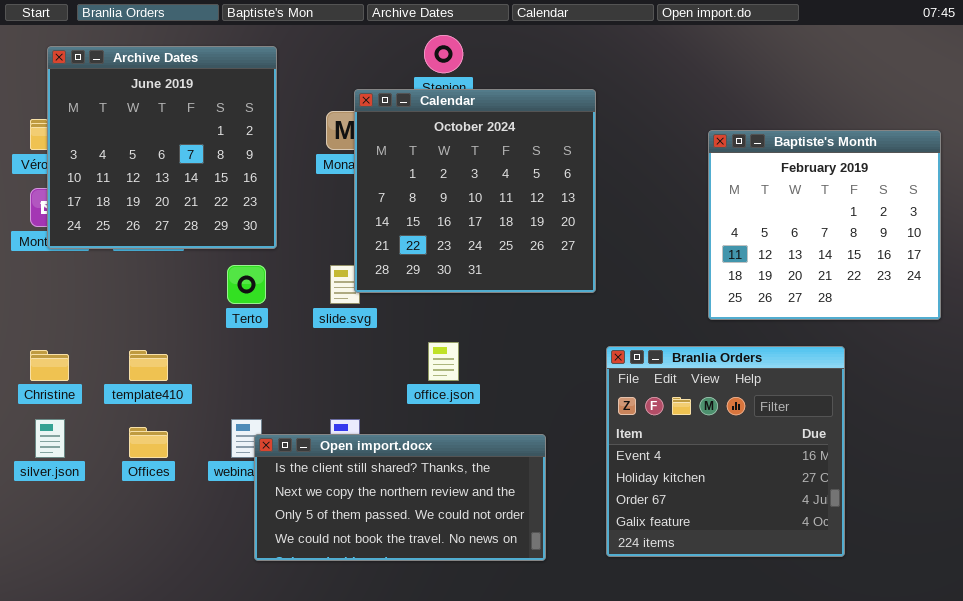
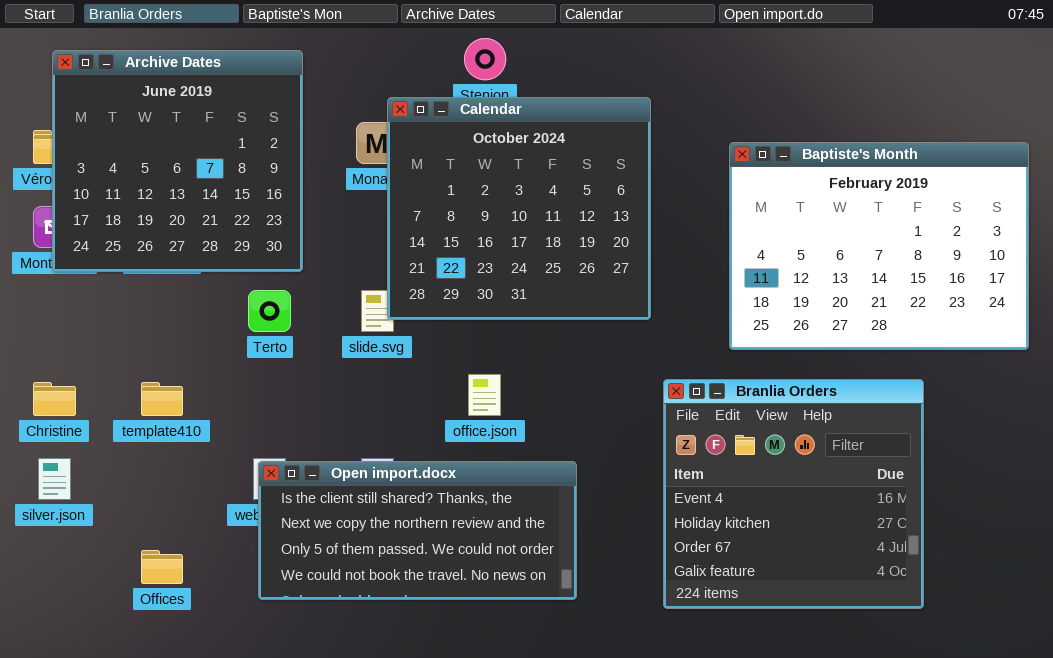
Baptiste's Month: [708,130,941,320] -> [729,142,1029,350], resized
Offices: [129,427,168,458] -> [141,550,183,584], moved
Open import.docx: [254,434,546,561] -> [258,461,577,600], moved

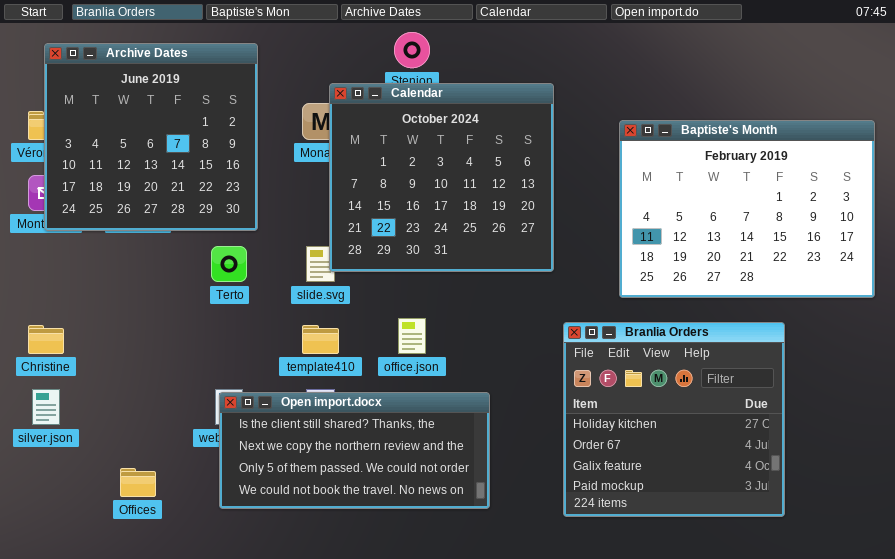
Branlia Orders: [663,379,924,609] -> [563,322,785,517], scrolled down 1 row
template410: [141,382,183,416] -> [302,325,339,354], moved

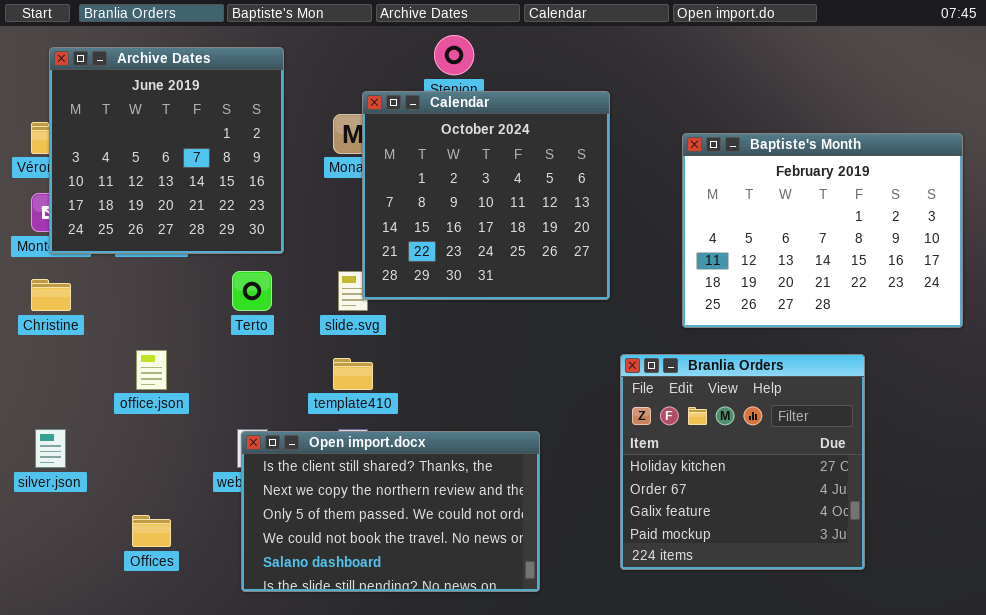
office.json: [398,318,426,354] -> [136,350,167,390], moved
Christine: [28,325,64,354] -> [31,279,71,311], moved
Open import.docx: [219,392,490,509] -> [241,431,540,592], resized

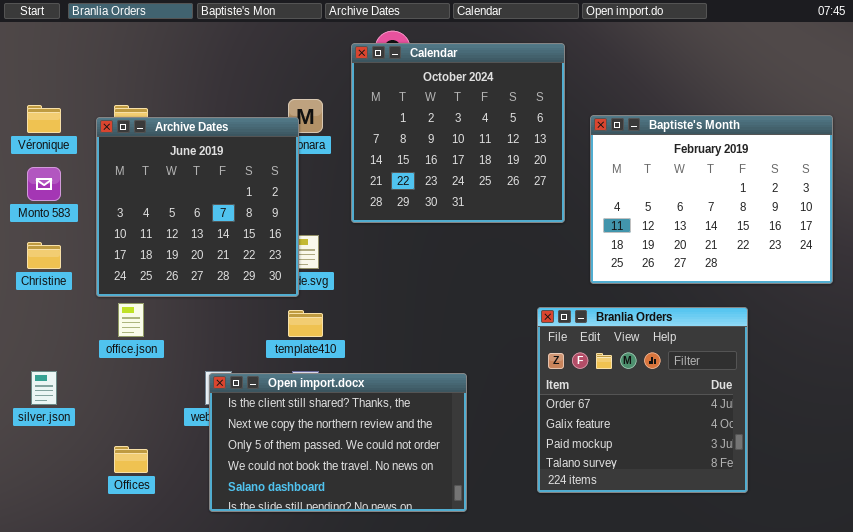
Archive Dates: [49,47,284,254] -> [96,117,299,297], moved
Calendar: [362,91,610,300] -> [351,43,565,223], moved
Branlia Orders: [620,354,865,570] -> [537,307,748,493], scrolled down 1 row

